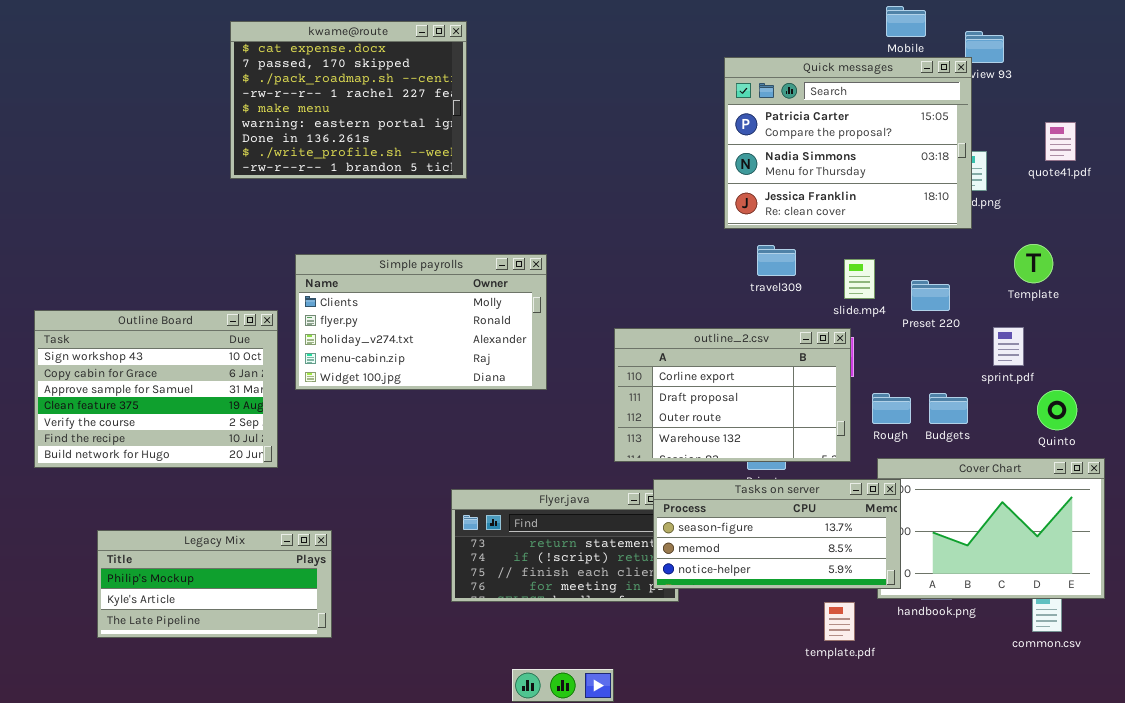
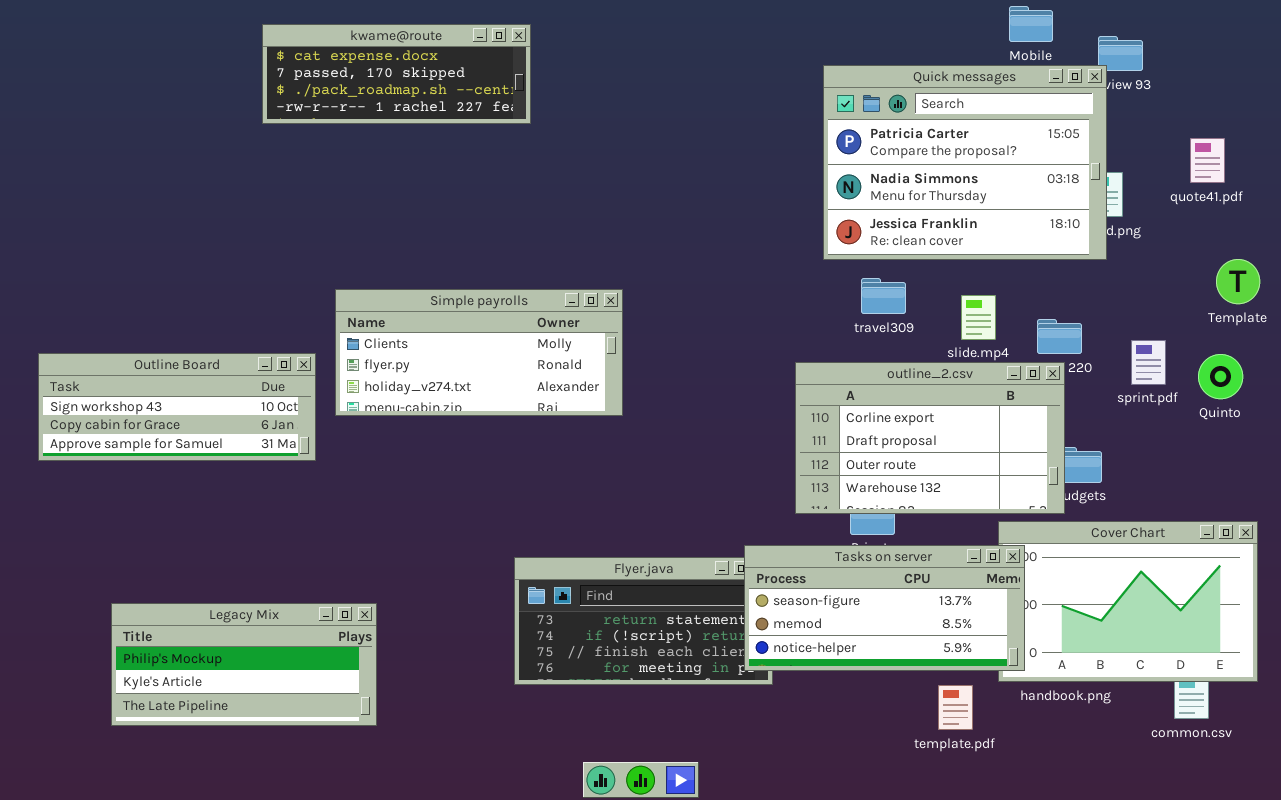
kwame@route: [230,21,467,179] -> [262,24,531,124], resized
Template: [1014,244,1053,283] -> [1216,259,1260,304], moved
Simple payrolls: [295,254,547,390] -> [335,289,623,416], resized
Outline Board: [34,310,278,468] -> [38,353,316,461], resized
sprint.pdf: [993,327,1024,366] -> [1131,340,1166,385], moved
outline_2.csv: [614,328,851,462] -> [795,362,1065,514], moved
Quinto: [1037,390,1077,430] -> [1198,354,1243,399], moved

